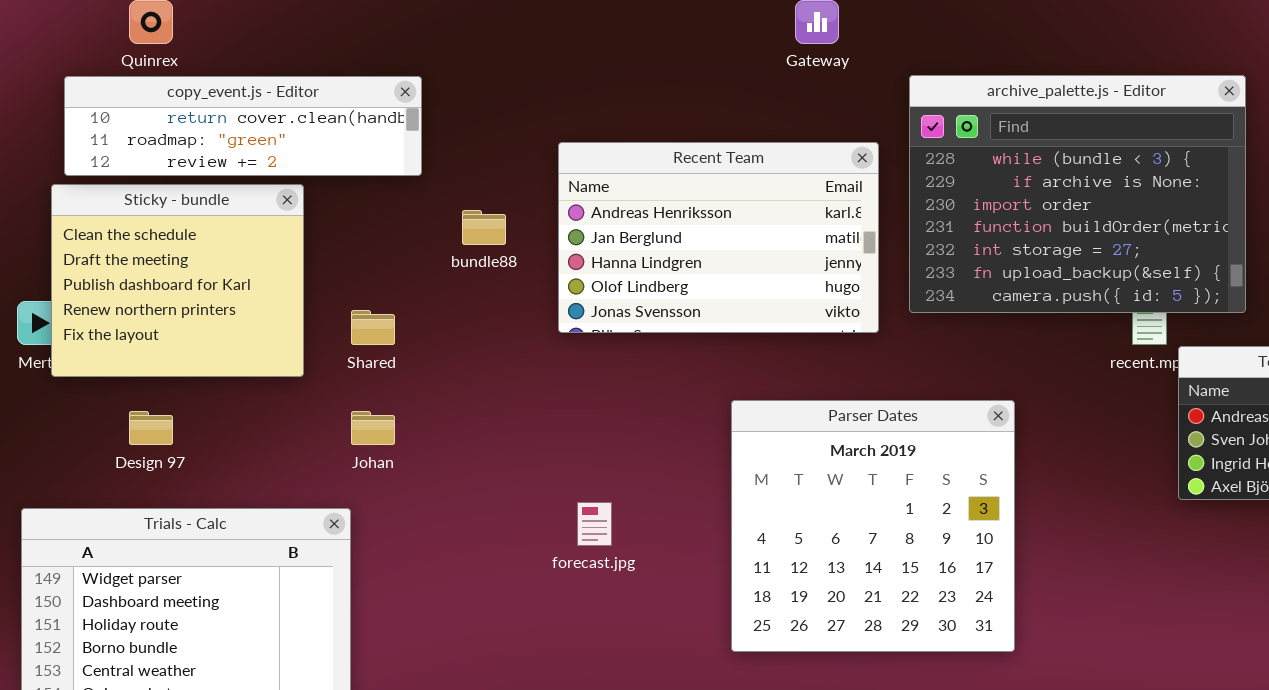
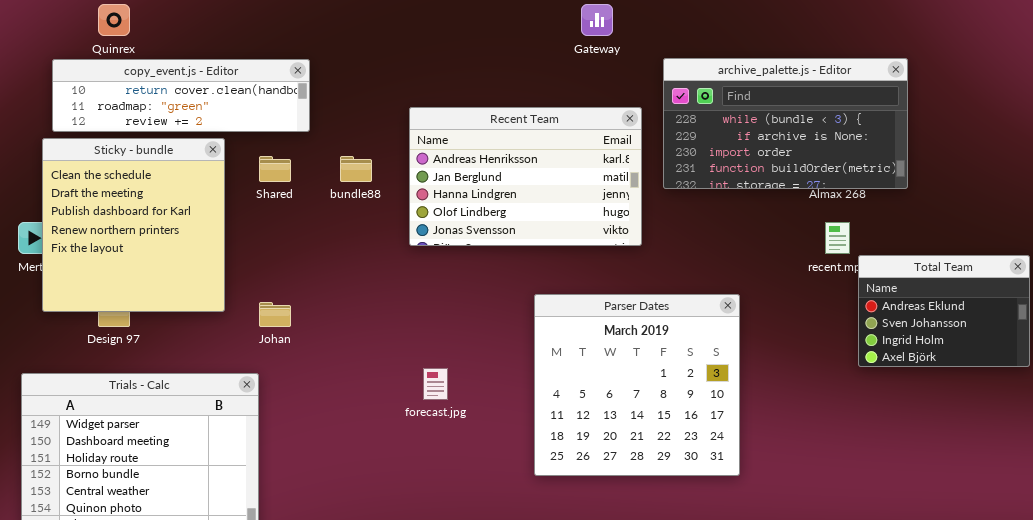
archive_palette.js - Editor: [909,75,1246,313] -> [663,58,908,189], resized
Sticky - bundle: [51,184,304,377] -> [42,138,225,312], resized
Shared: [351,310,395,345] -> [259,156,291,182], moved

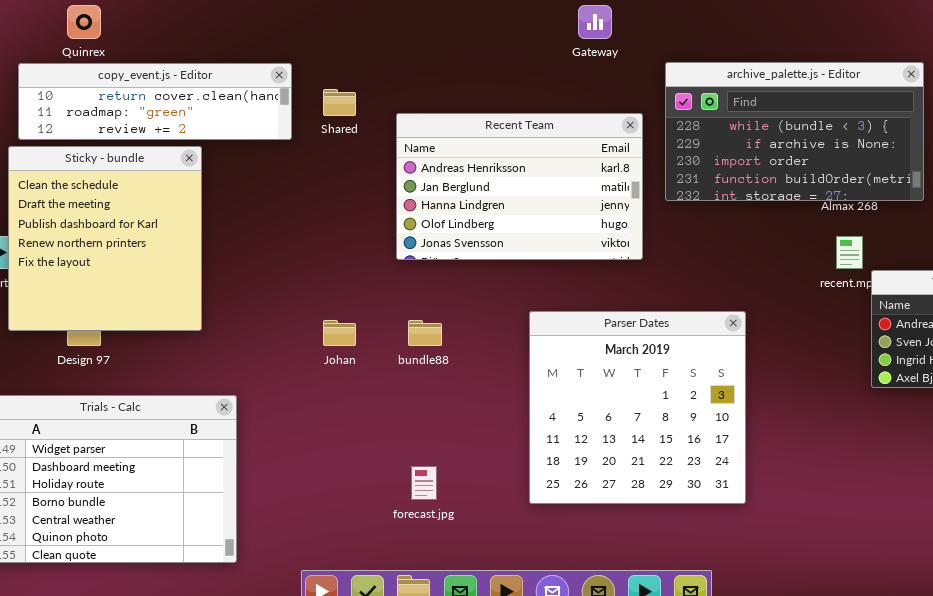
Shared: [259,156,291,182] -> [323,89,356,116], moved
bundle88: [340,156,372,182] -> [408,320,442,346], moved
Johan: [259,302,291,327] -> [323,320,356,346], moved
forecast.jpg: [423,368,448,400] -> [411,466,437,500], moved

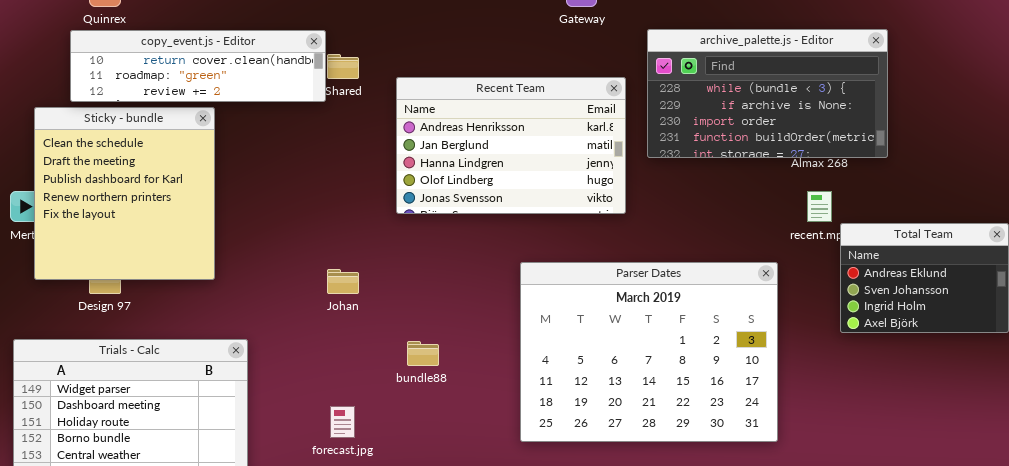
copy_event.js - Editor: [18,63,292,140] -> [70,30,326,102], moved
Parser Dates: [529,311,746,504] -> [520,262,778,442], resized
bundle88: [408,320,442,346] -> [407,341,439,366], moved
forecast.jpg: [411,466,437,500] -> [330,406,355,438], moved

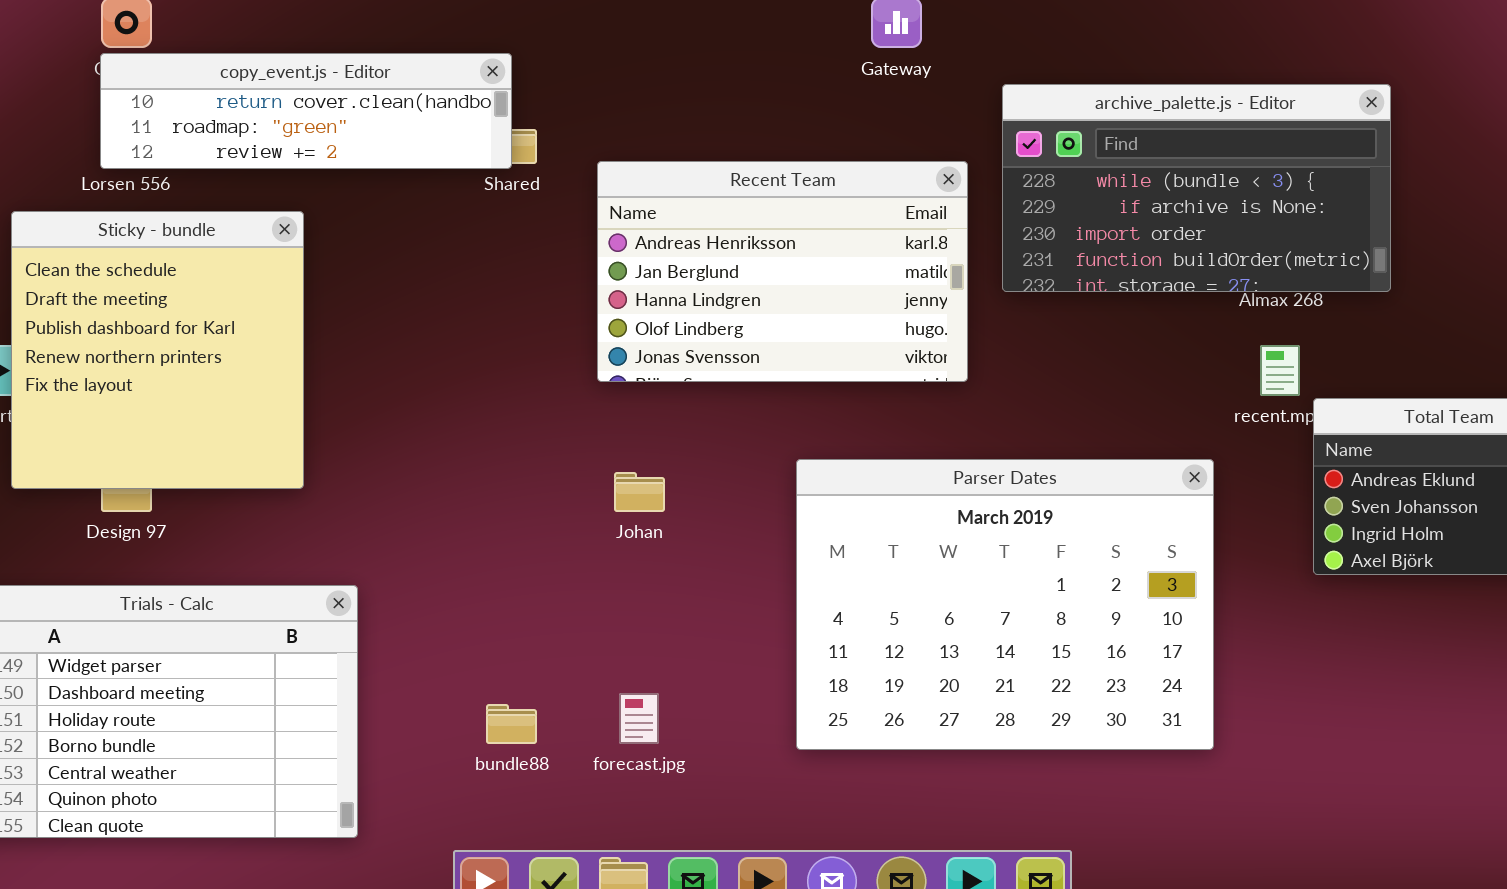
copy_event.js - Editor: [70,30,326,102] -> [100,53,512,169], moved
Johan: [327,269,359,294] -> [614,472,665,512], moved
bundle88: [407,341,439,366] -> [486,704,537,744], moved
forecast.jpg: [330,406,355,438] -> [619,693,659,744], moved

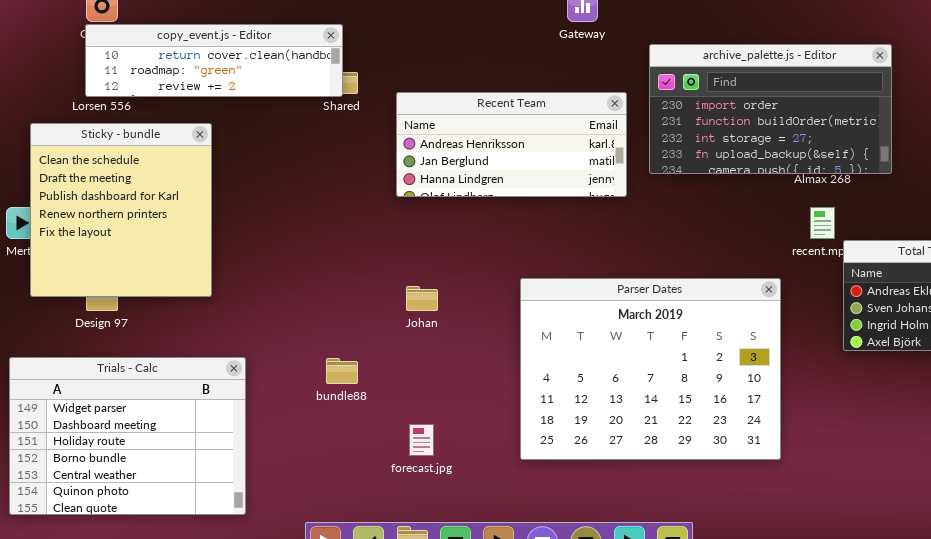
archive_palette.js - Editor: [1002,84,1391,292] -> [649,44,892,174], scrolled down 2 rows
Recent Team: [597,161,968,382] -> [396,92,627,197], resized
bundle88: [486,704,537,744] -> [326,358,358,384], moved

